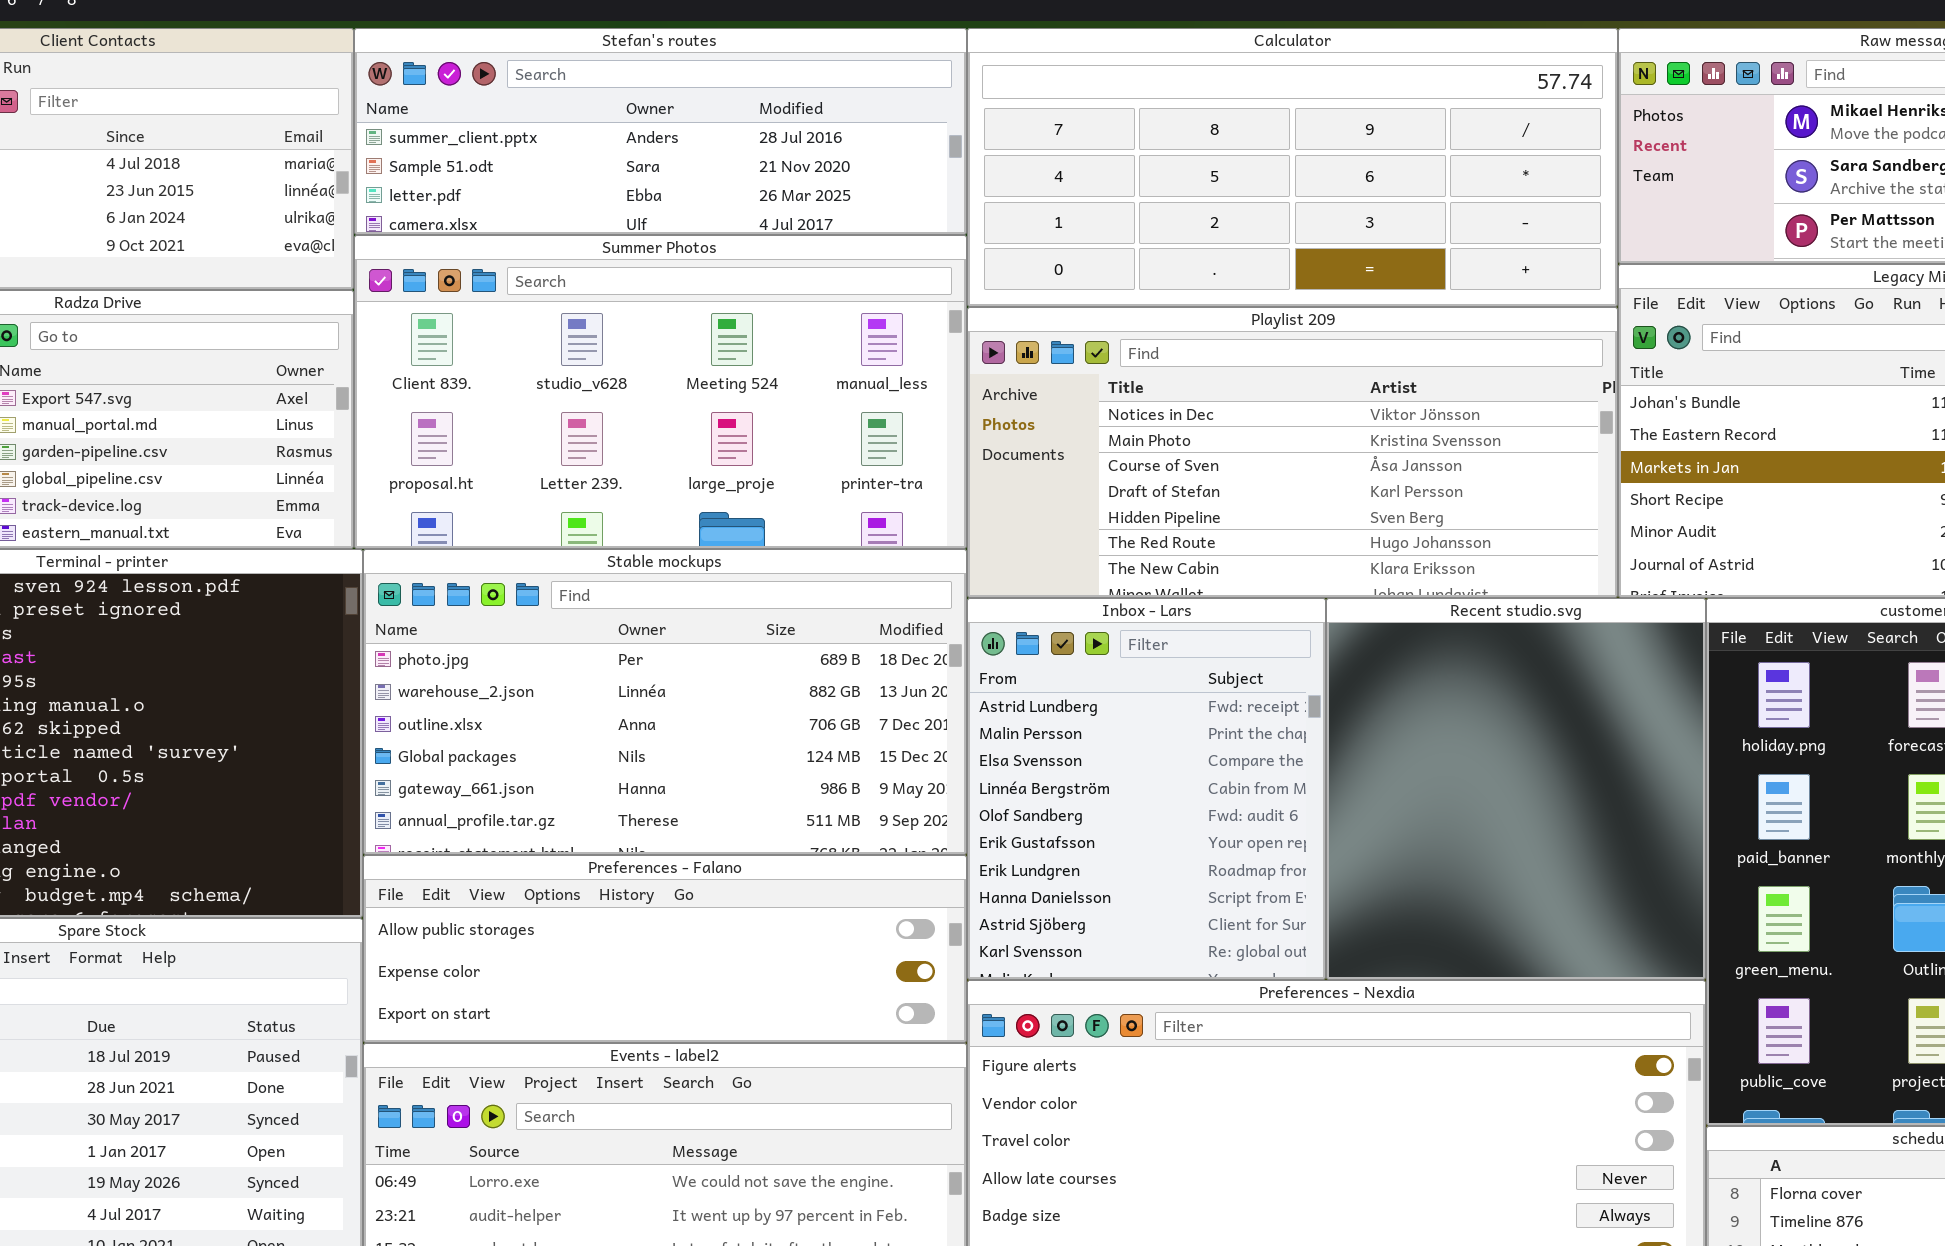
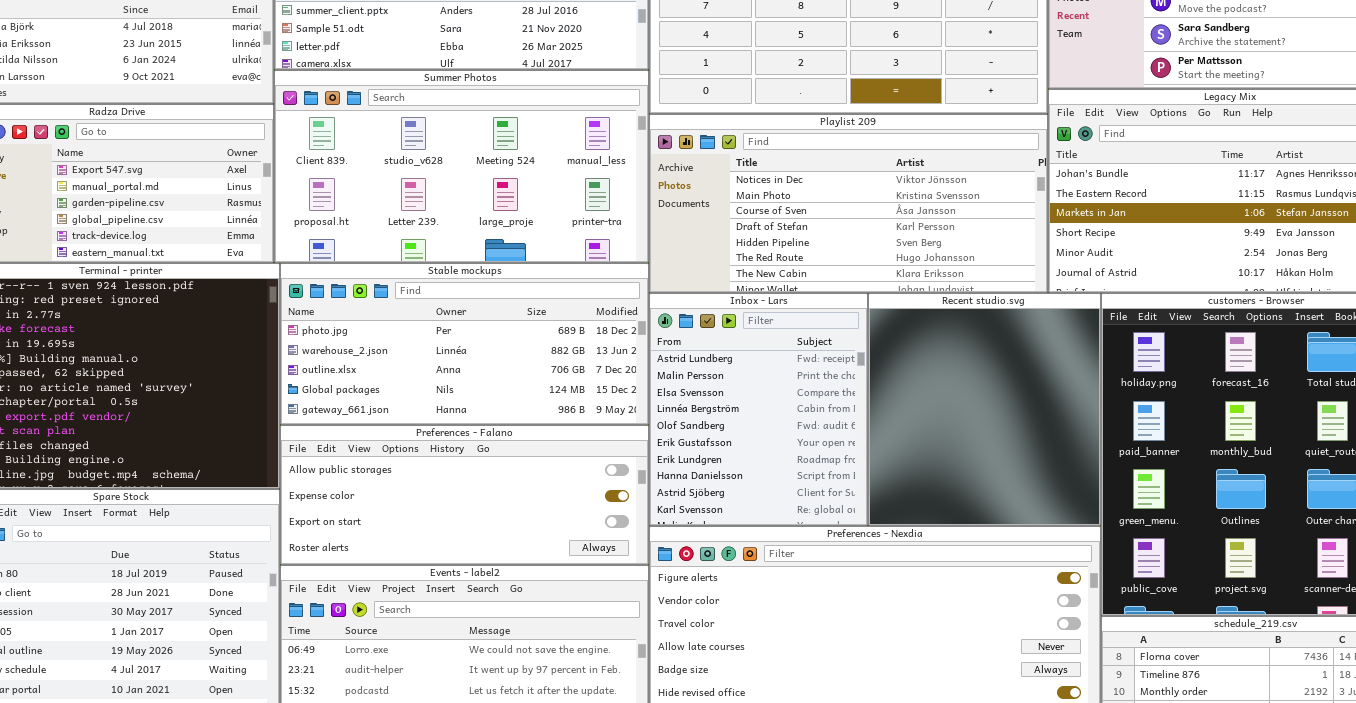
Stable mockups: [363,549,967,855] -> [280,263,649,425], resized
Preferences - Falano: [363,855,967,1043] -> [280,425,649,565], resized

